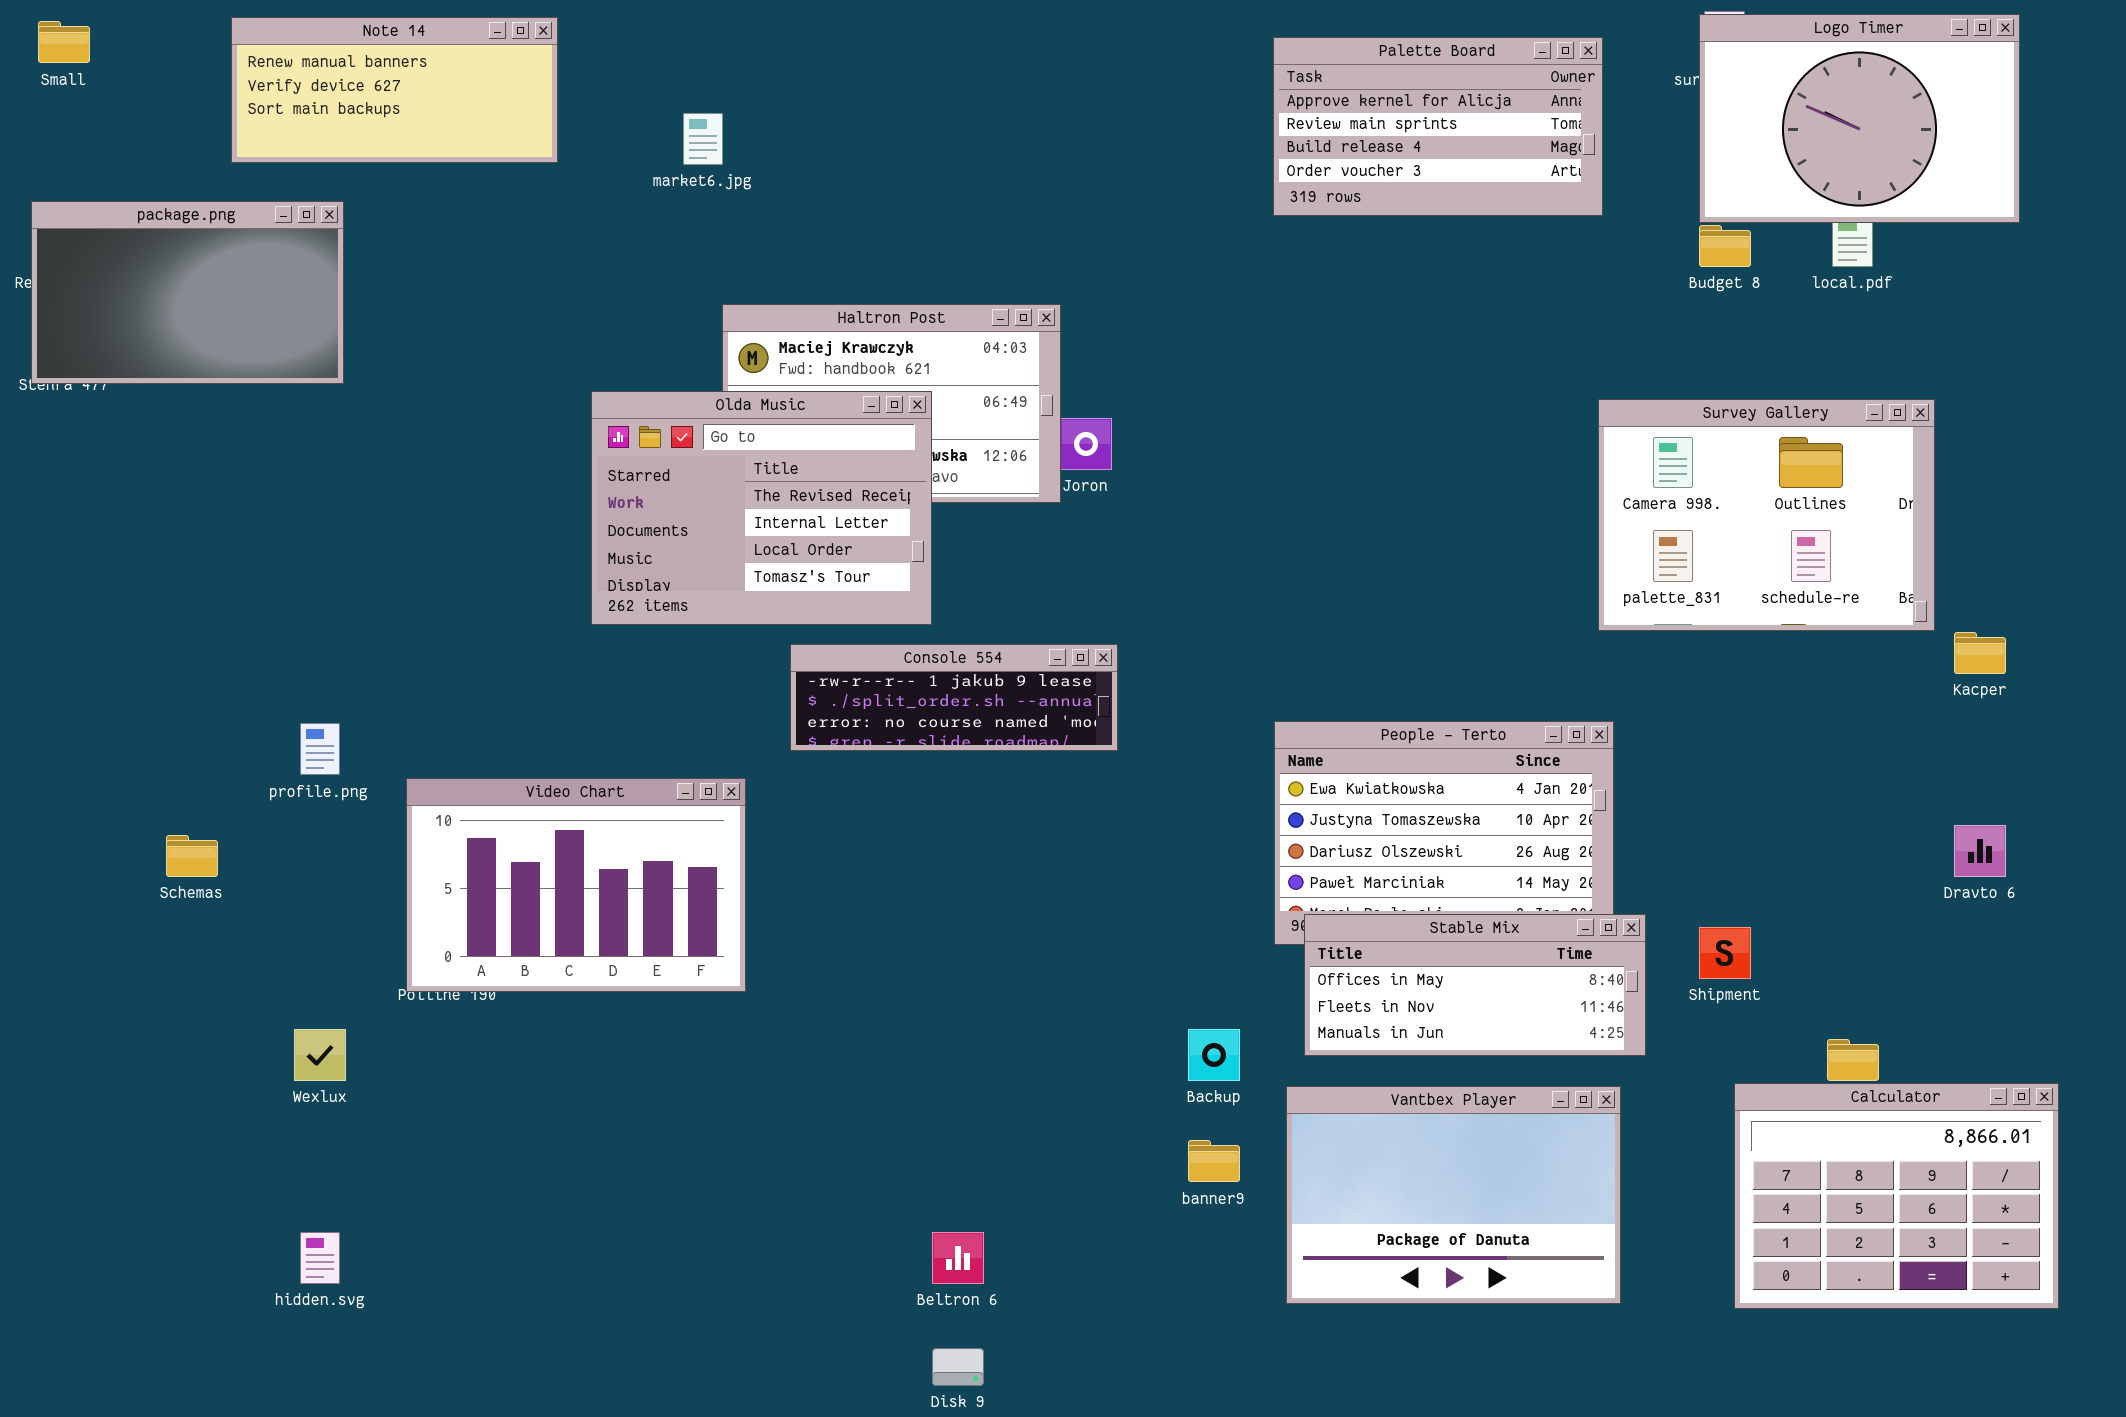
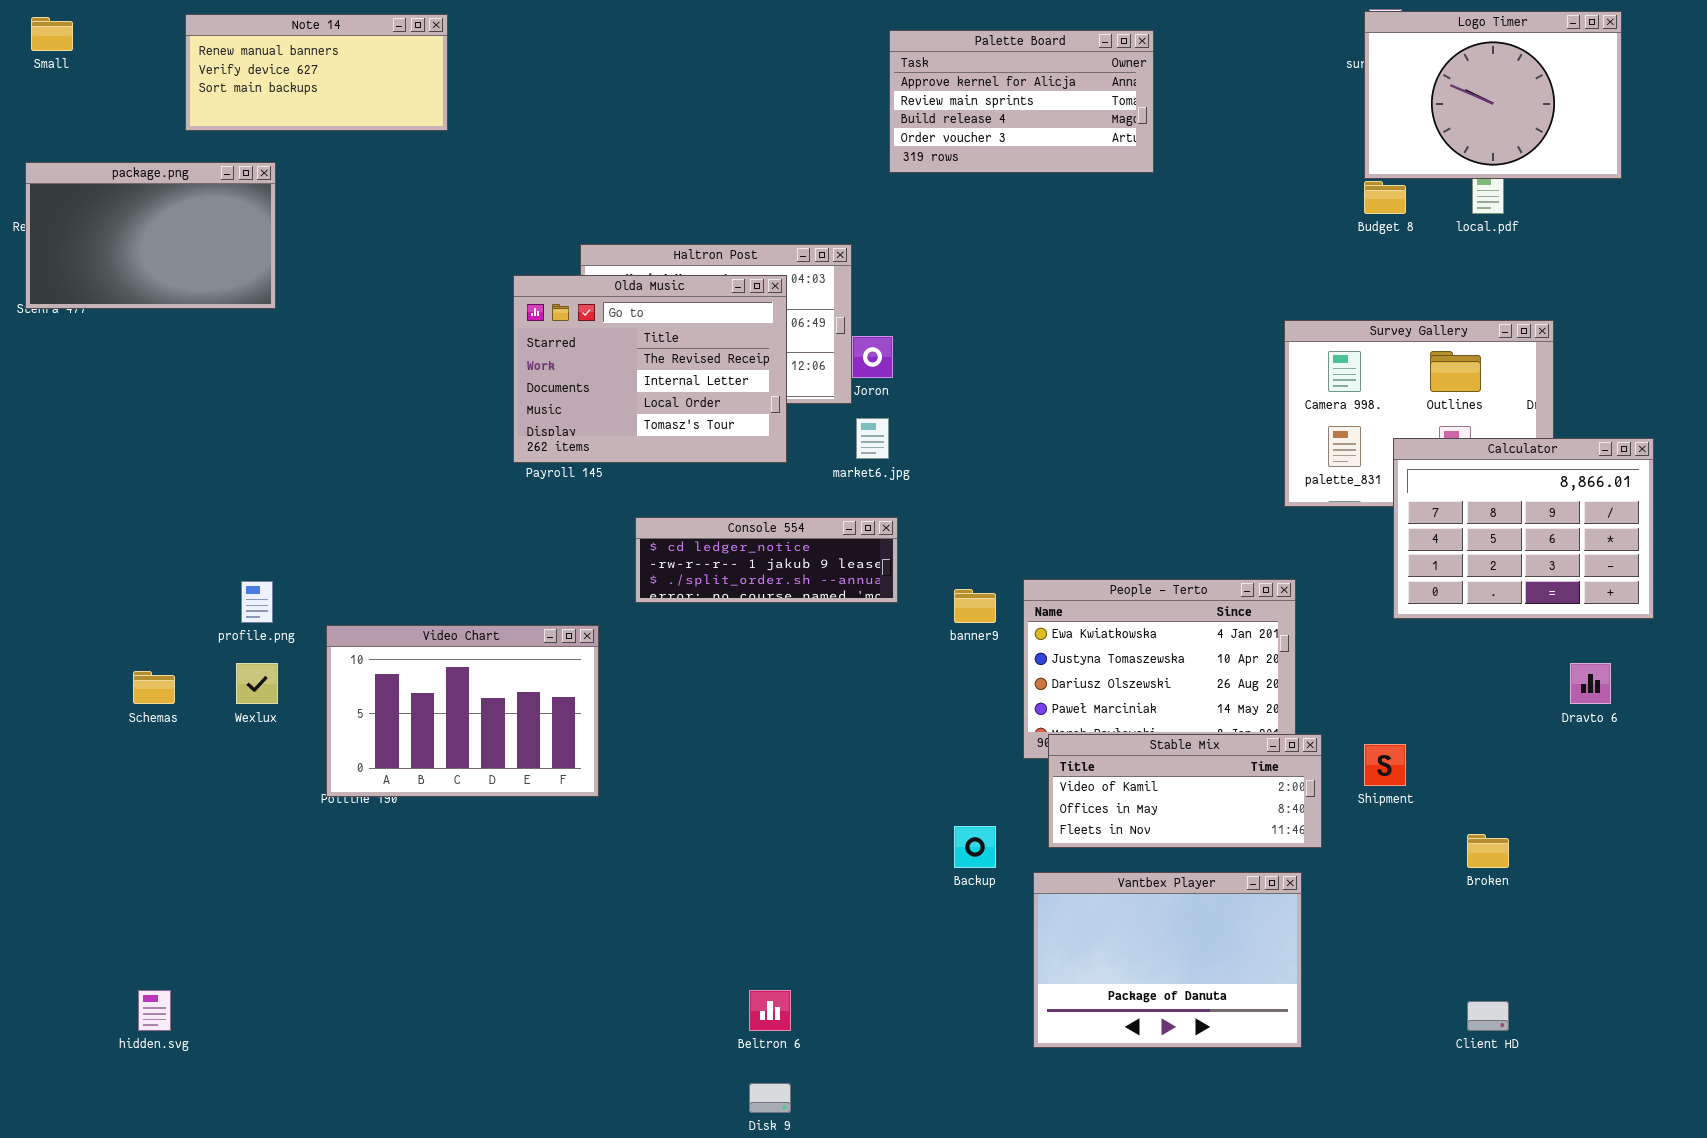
Palette Board: [1273,37,1603,216] -> [889,30,1154,173], moved
market6.jpg: [683,113,723,165] -> [856,418,889,459], moved
Olda Music: [591,391,932,625] -> [513,275,787,463], moved
Console 554: [790,644,1118,751] -> [635,517,898,603], scrolled up 1 row
Stable Mix: [1304,914,1646,1056] -> [1048,734,1322,848], scrolled up 1 row
Wexlux: [294,1029,346,1081] -> [236,663,278,704], moved
Calculator: [1734,1083,2059,1309] -> [1393,438,1654,619], moved
banner9: [1188,1140,1240,1182] -> [954,589,996,623], moved
hidden.svg: [300,1232,340,1284] -> [138,990,171,1031], moved

